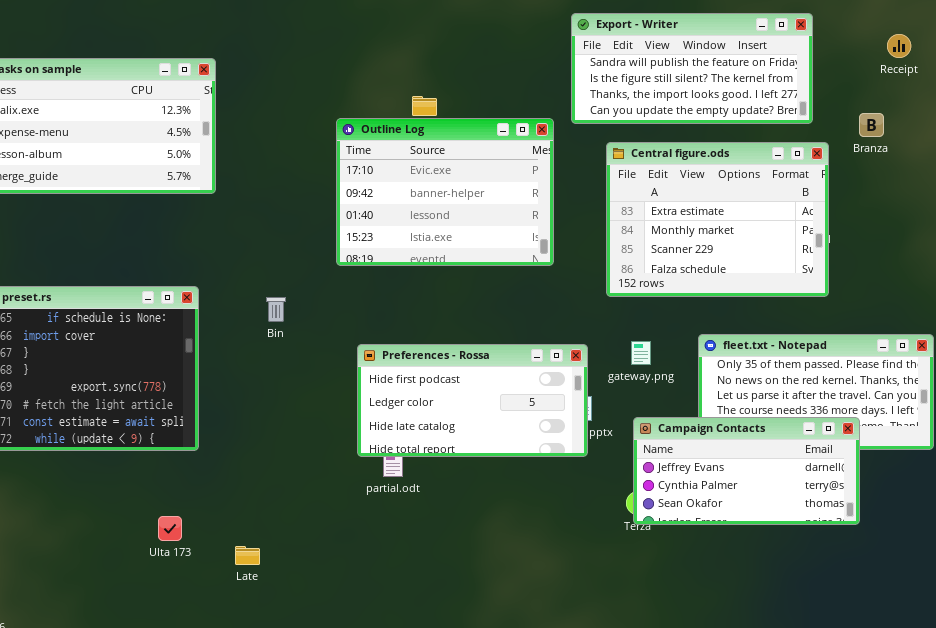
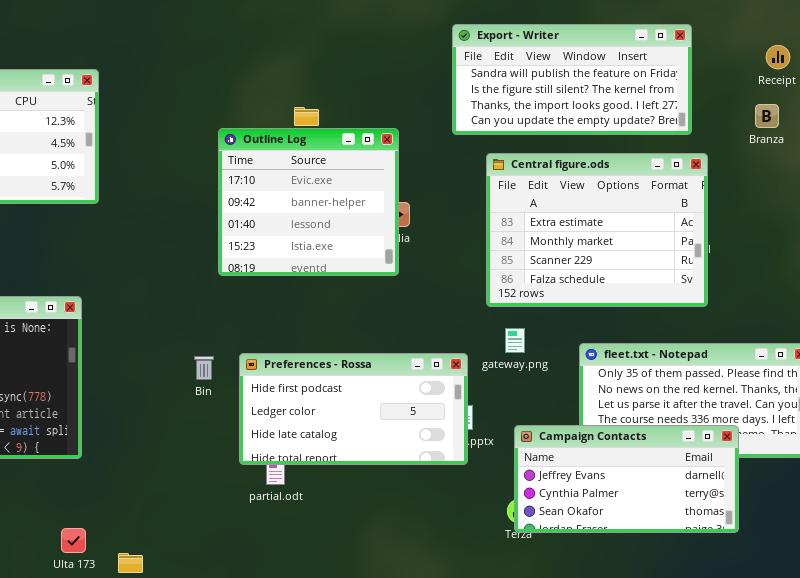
Branza: [859,113,884,137] -> [755,104,779,128], moved
Outline Log: [336,118,554,266] -> [218,128,399,276], resized
Bin: [266,297,286,322] -> [194,356,214,380], moved
gateway.png: [631,341,651,365] -> [505,328,525,353], moved
Ulta 173: [158,516,182,541] -> [61,528,86,553], moved

